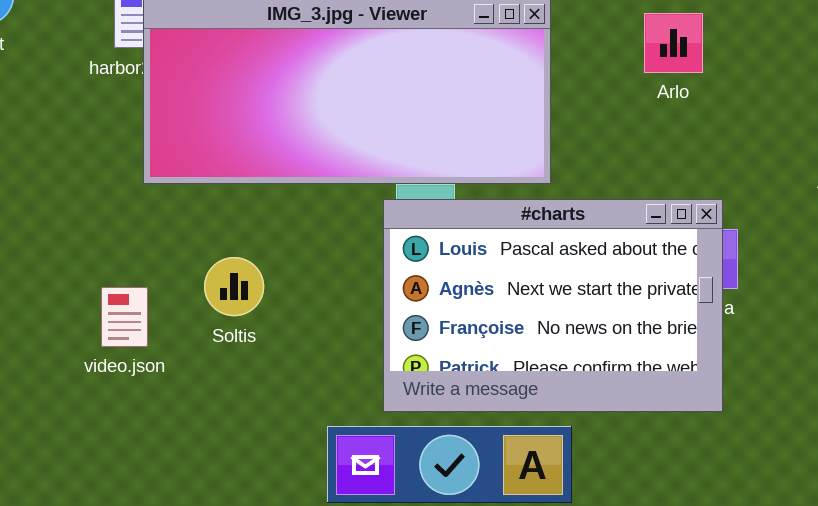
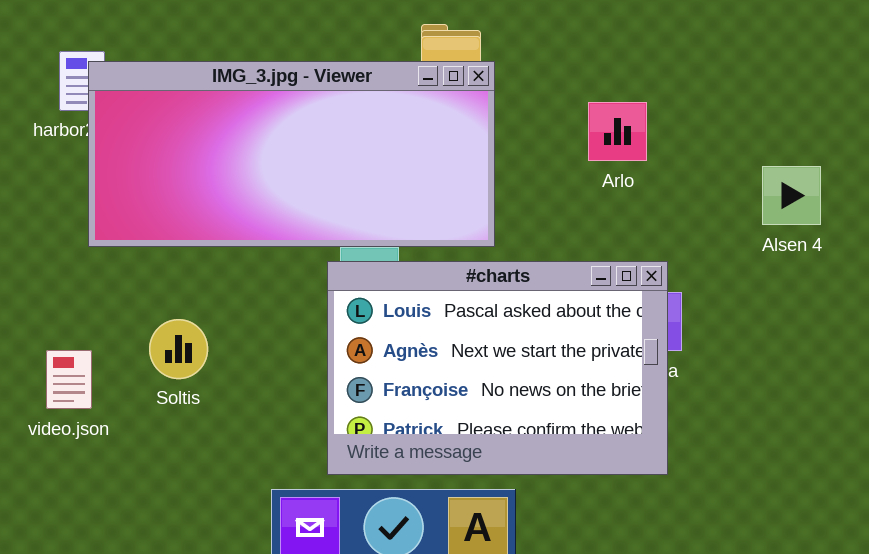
Arlo: [644,13,703,73] -> [588,102,647,161], moved

